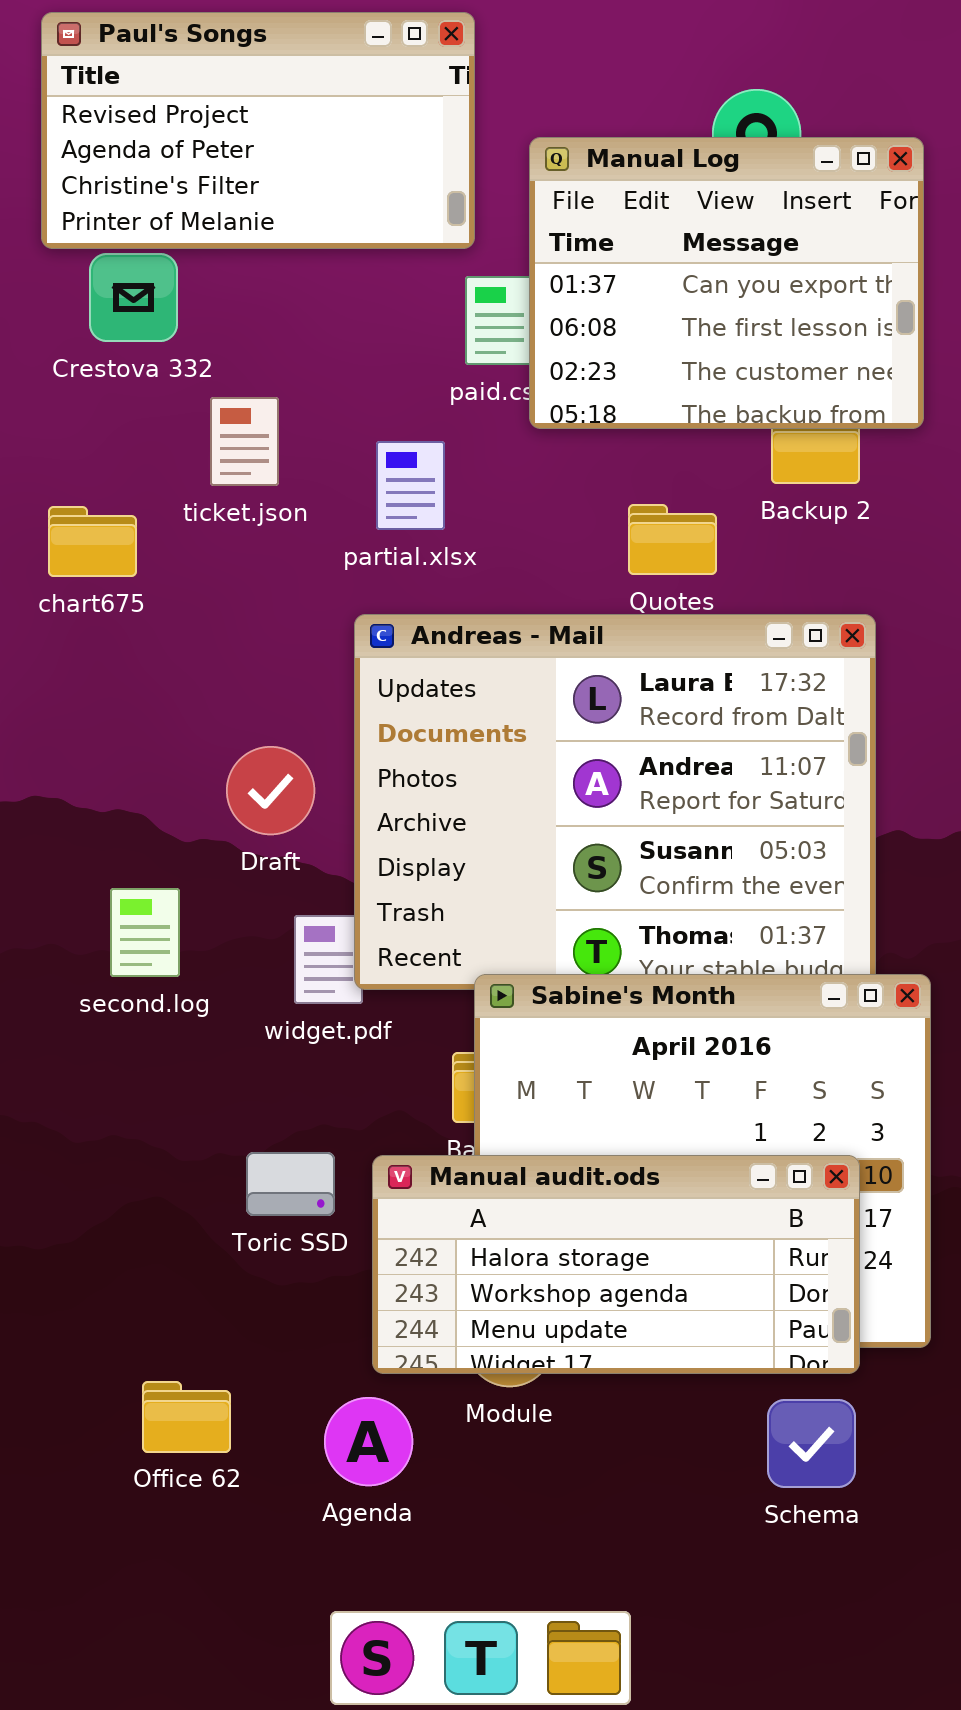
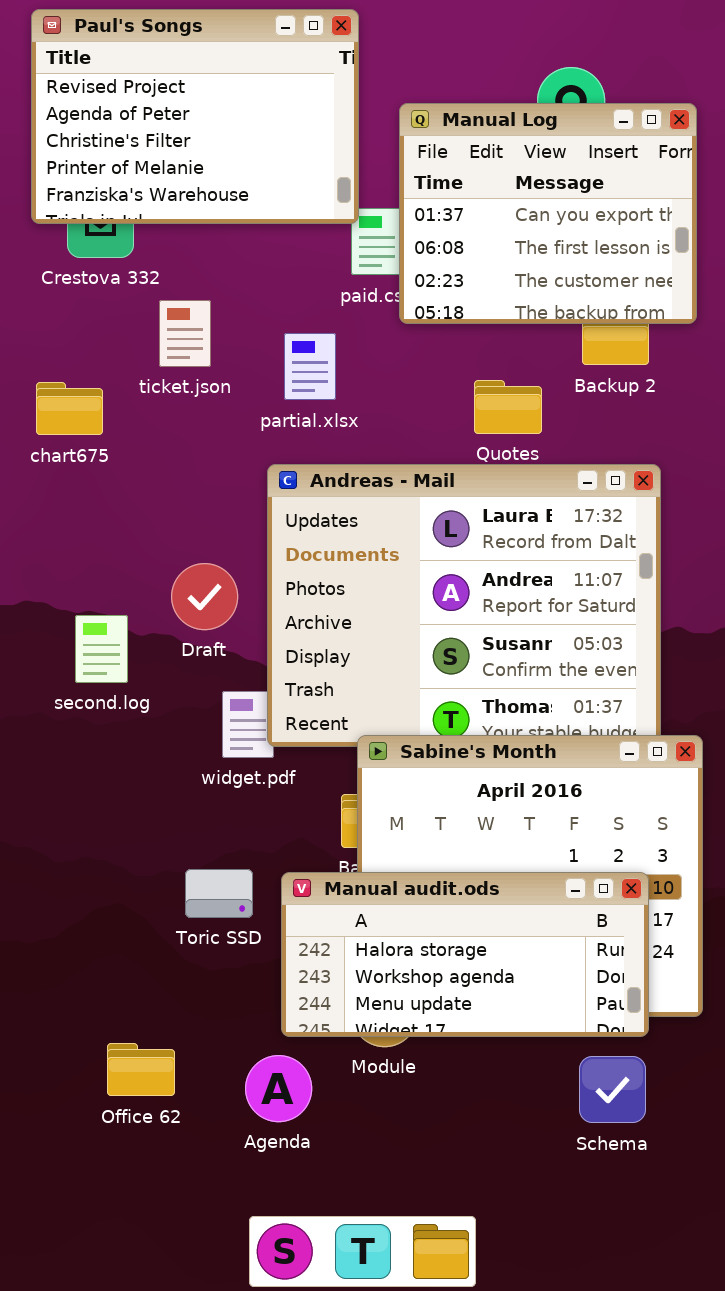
Paul's Songs: [41,12,475,249] -> [31,9,359,224], resized
second.log: [110,888,180,977] -> [75,615,128,683], moved

